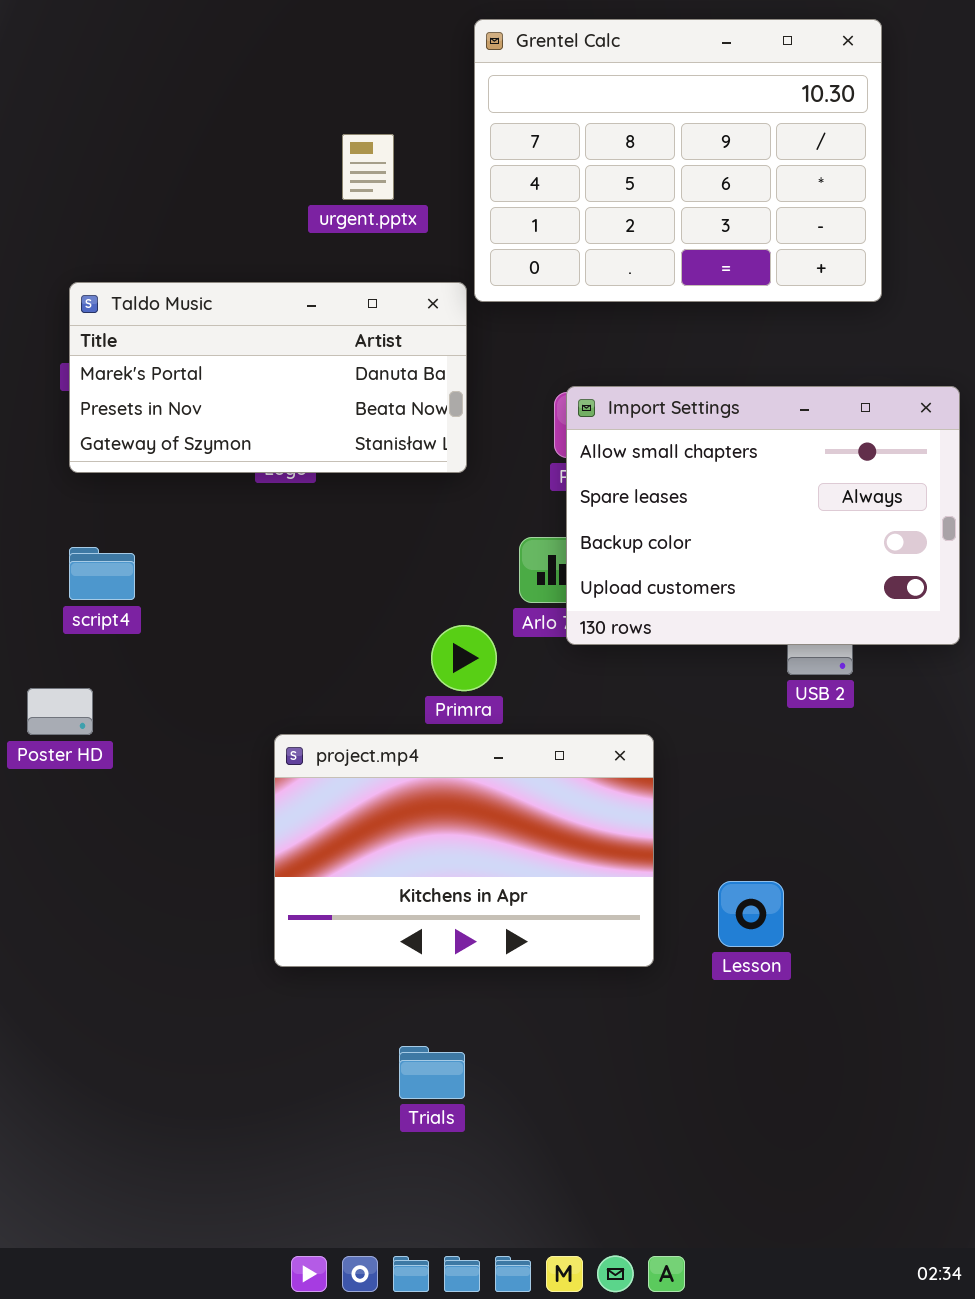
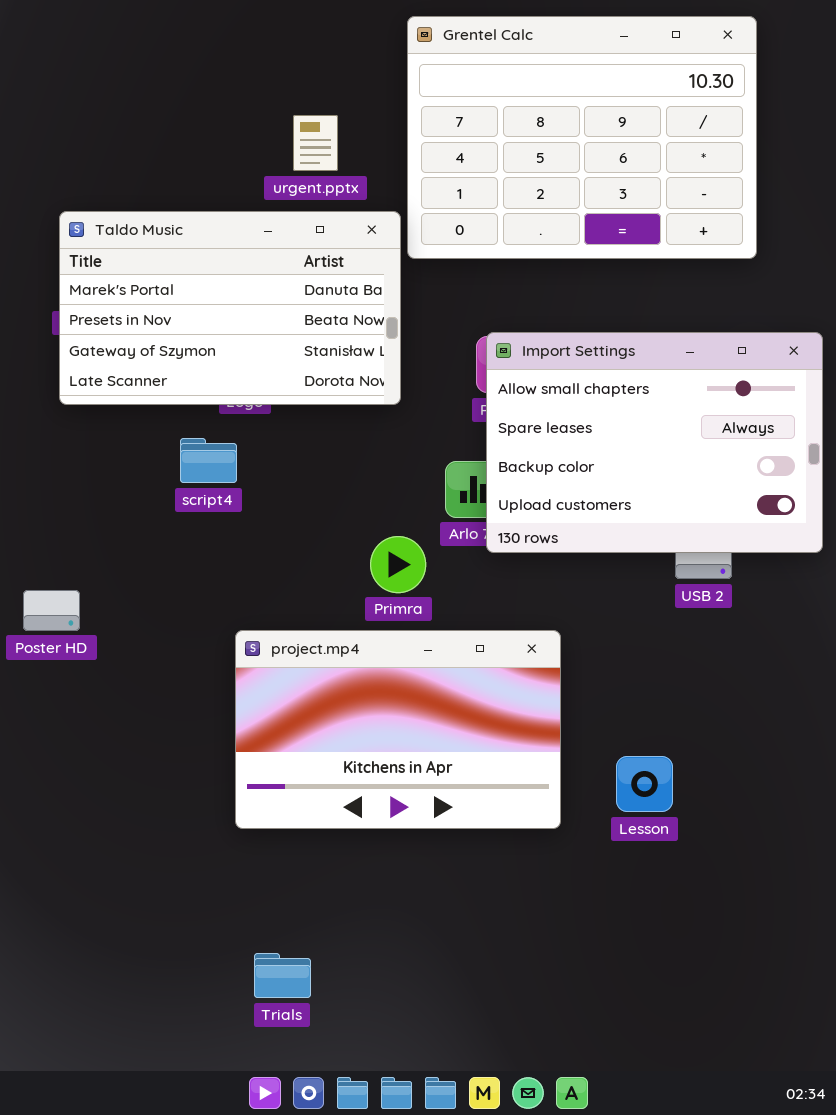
Taldo Music: [69,282,467,473] -> [59,211,401,405], resized
script4: [69,547,135,600] -> [180,438,237,483], moved
Trials: [399,1046,465,1099] -> [254,953,311,998], moved

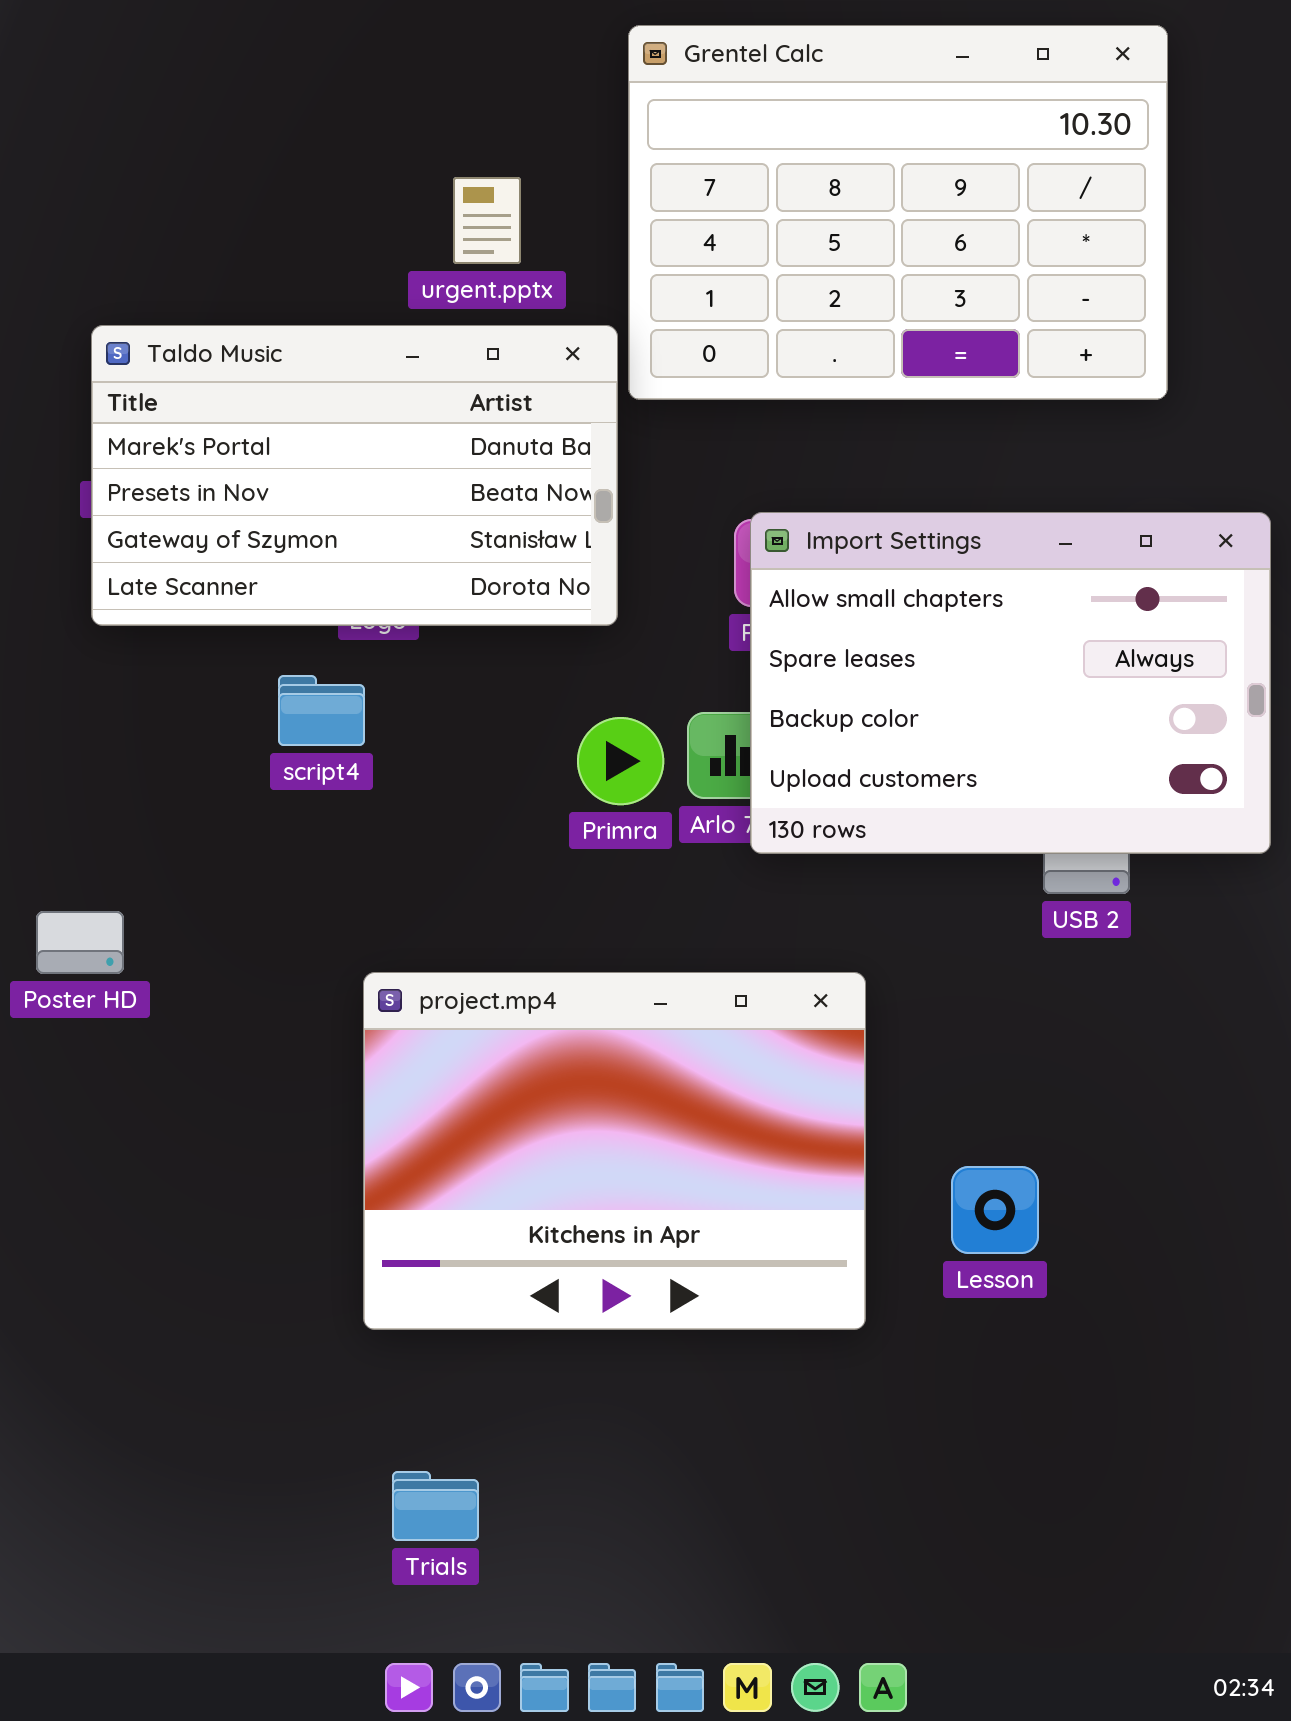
Primra: [370,536,426,593] -> [577,717,664,805], moved
project.mp4: [235,630,561,829] -> [363,972,866,1330], resized

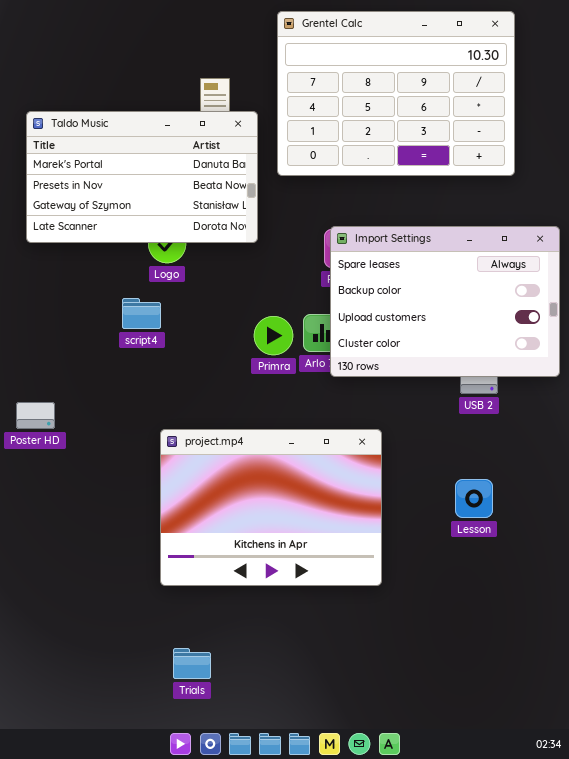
Taldo Music: [91,325,618,626] -> [26,111,258,243], moved
Import Settings: [750,512,1271,854] -> [330,226,560,377], scrolled down 1 row
Lesson: [951,1166,1039,1254] -> [455,479,493,518], moved

